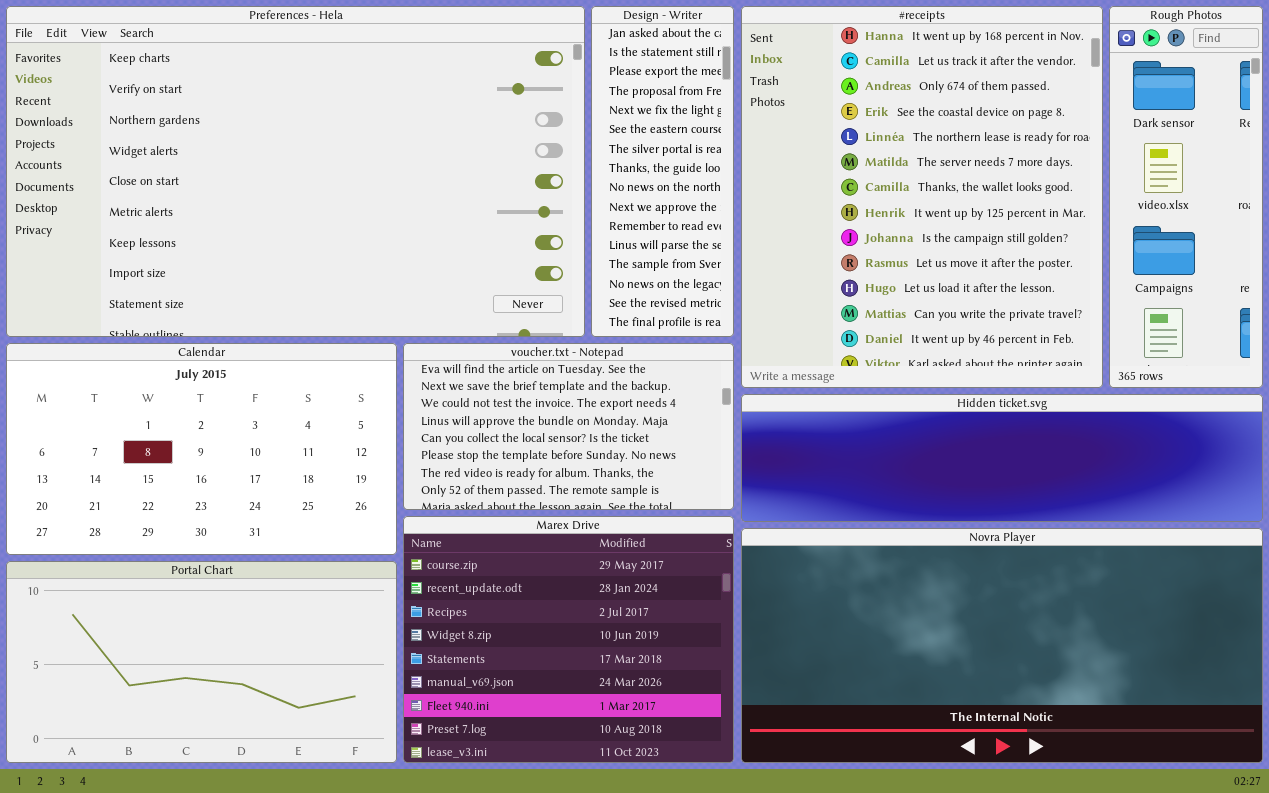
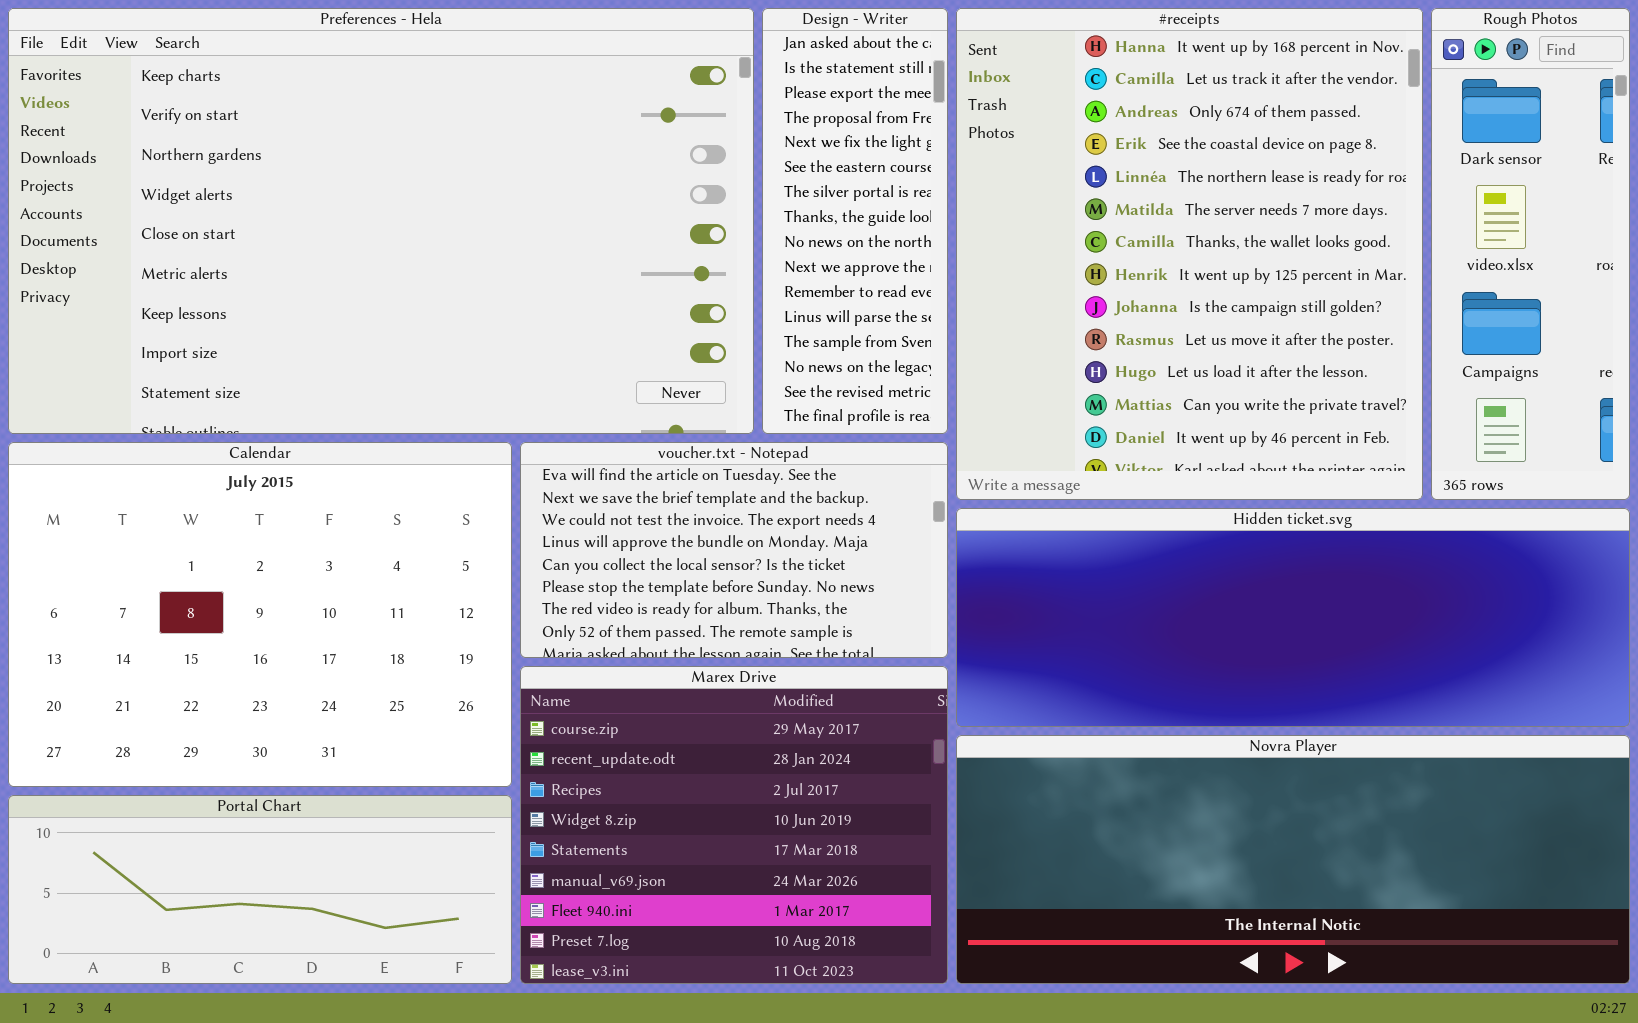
Calendar: [6,343,397,555] -> [8,442,512,787], resized
Hidden ticket.svg: [741,394,1263,522] -> [956,508,1630,727], resized
Novra Player: [741,528,1263,763] -> [956,735,1630,984], resized
Portal Chart: [6,561,397,763] -> [8,795,512,984], resized

